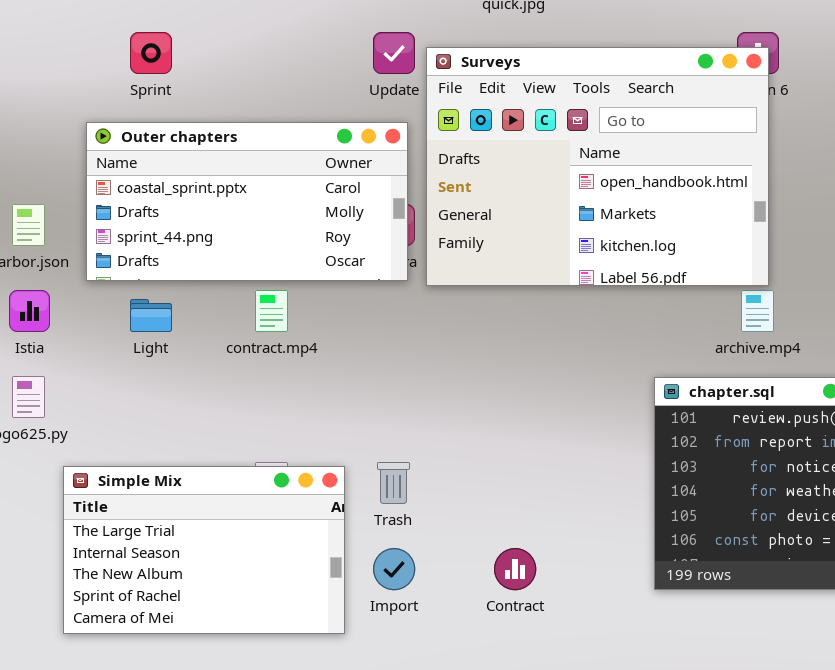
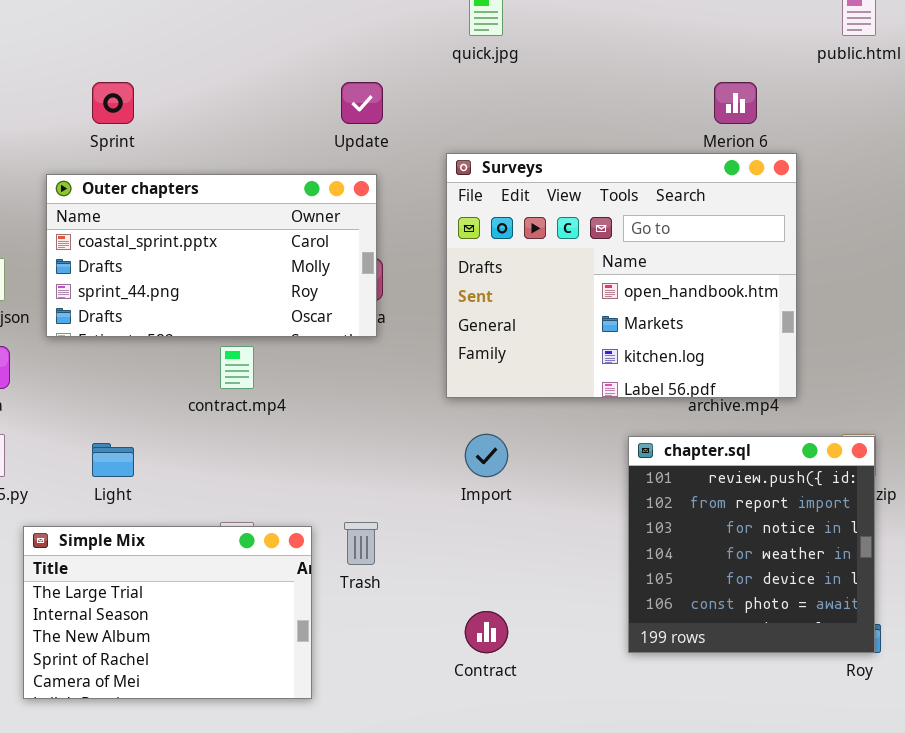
Surveys: [426,47,769,286] -> [446,153,797,398], moved
Light: [130,299,172,332] -> [92,443,134,477], moved
Import: [373,548,415,590] -> [465,434,508,477], moved

